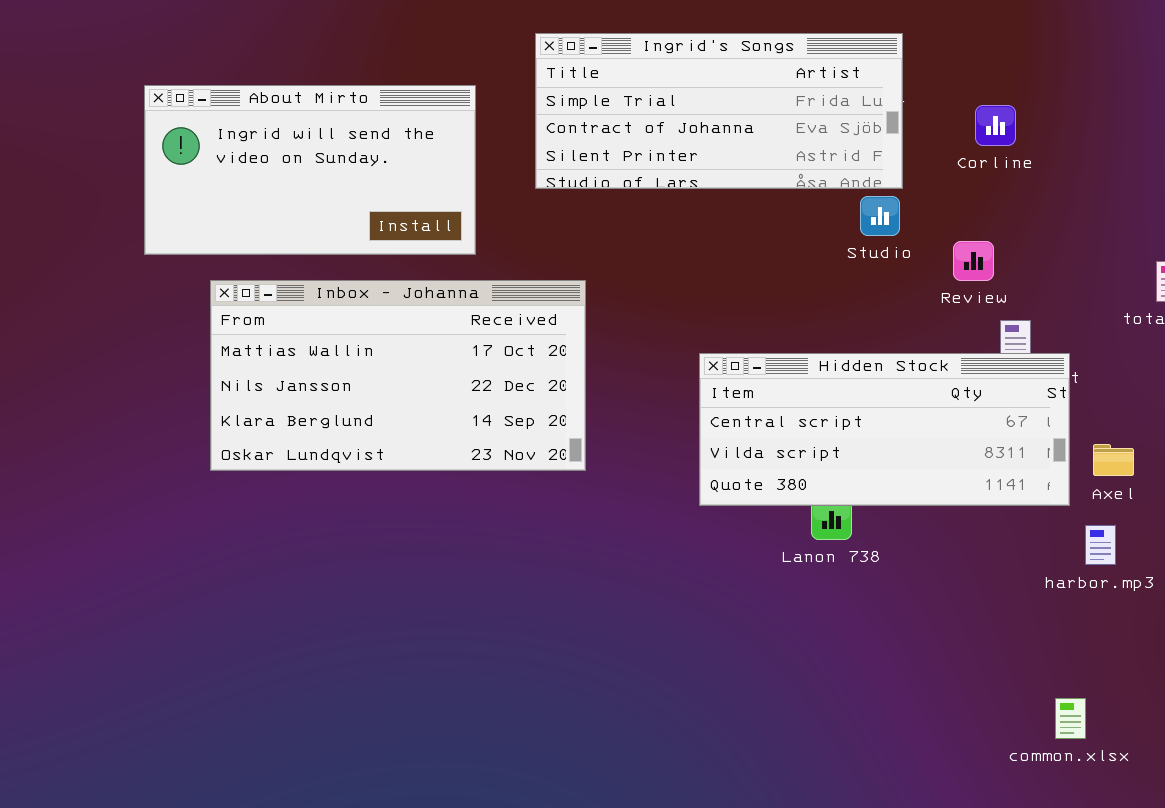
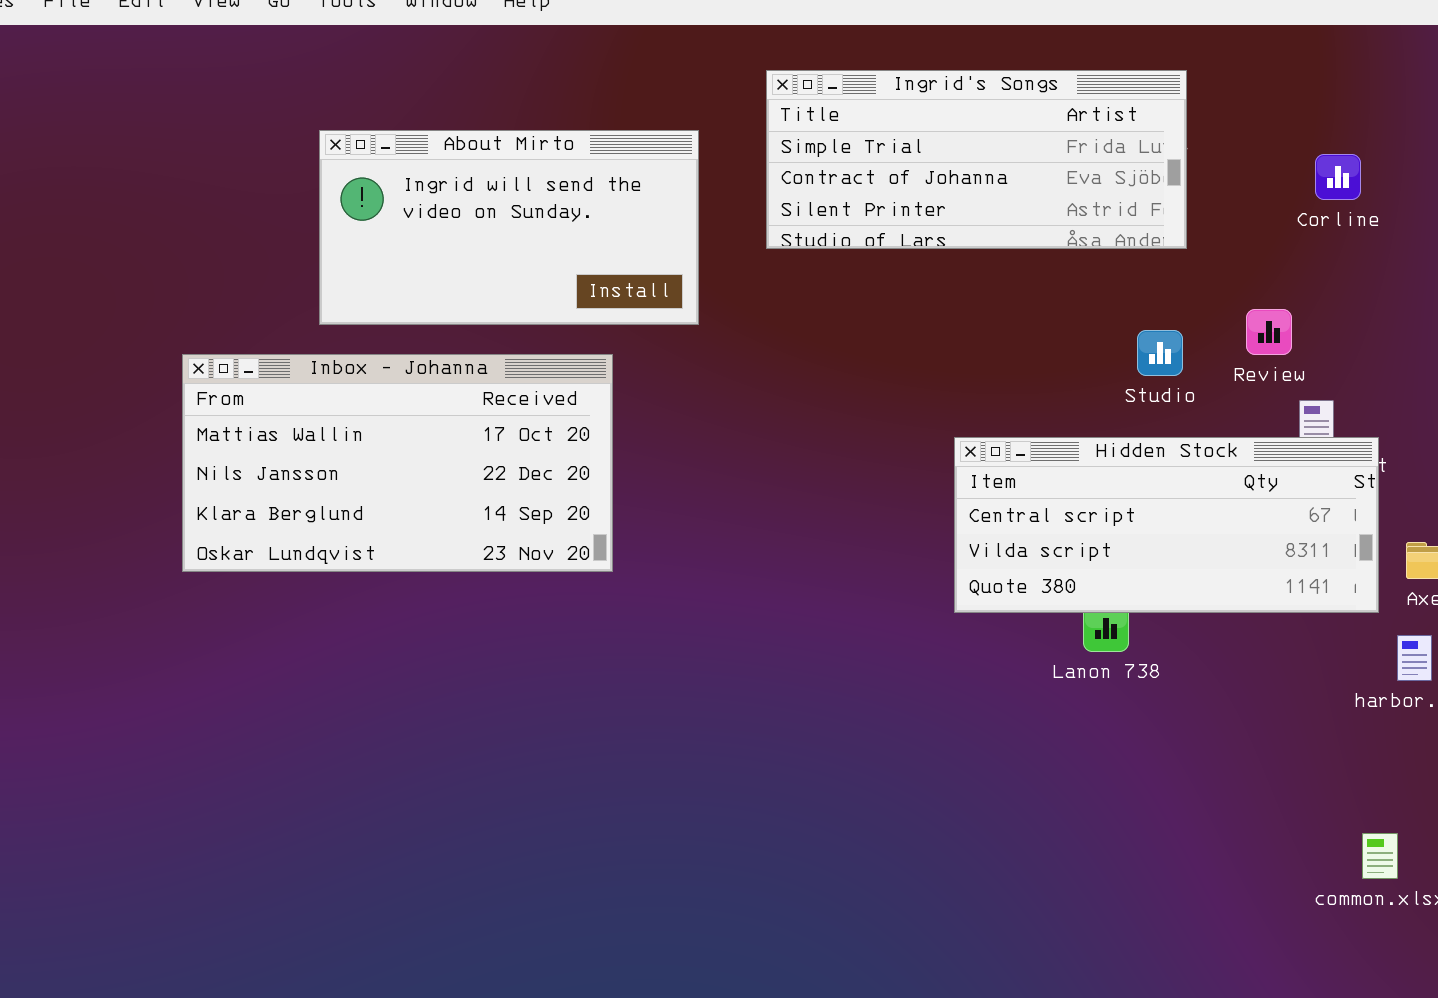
Corline: [975,105,1016,146] -> [1315,154,1361,200], moved
Studio: [860,196,900,236] -> [1137,330,1183,376], moved
Inbox - Johanna: [210,280,586,471] -> [182,354,613,572], moved

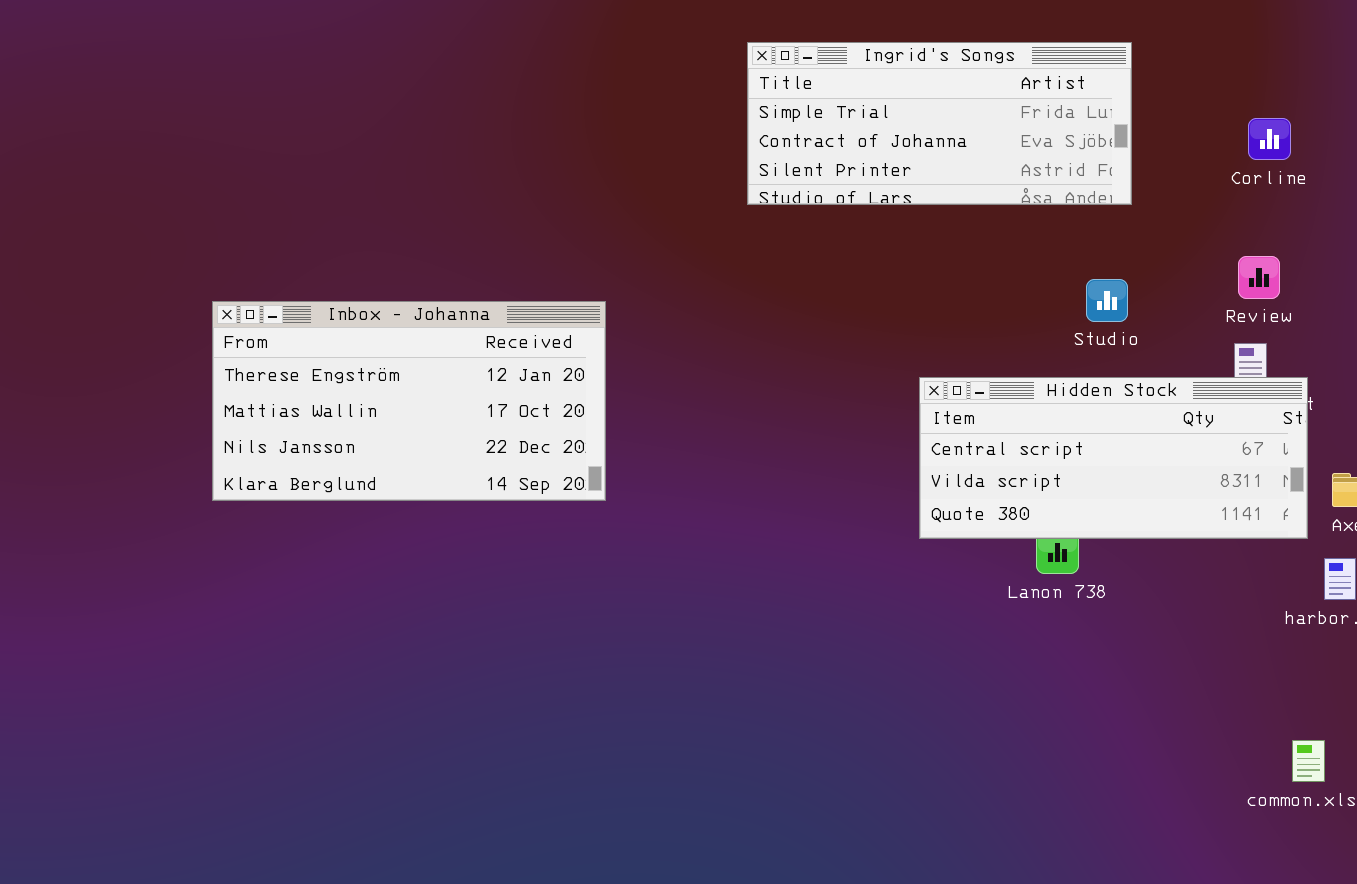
About Mirto: [319,130,699,325] -> none, closed
Review: [1246,309,1292,355] -> [1238,256,1280,299], moved
Inbox - Johanna: [182,354,613,572] -> [212,301,606,501], scrolled up 1 row

